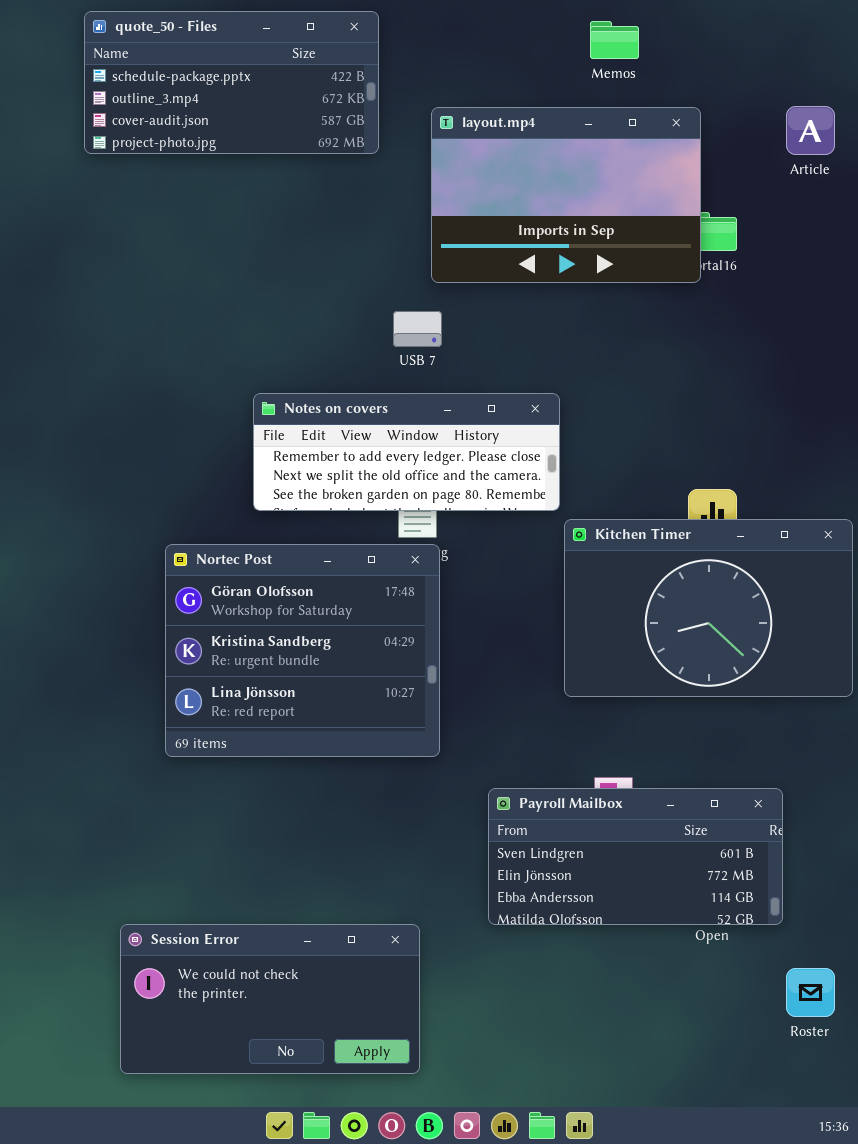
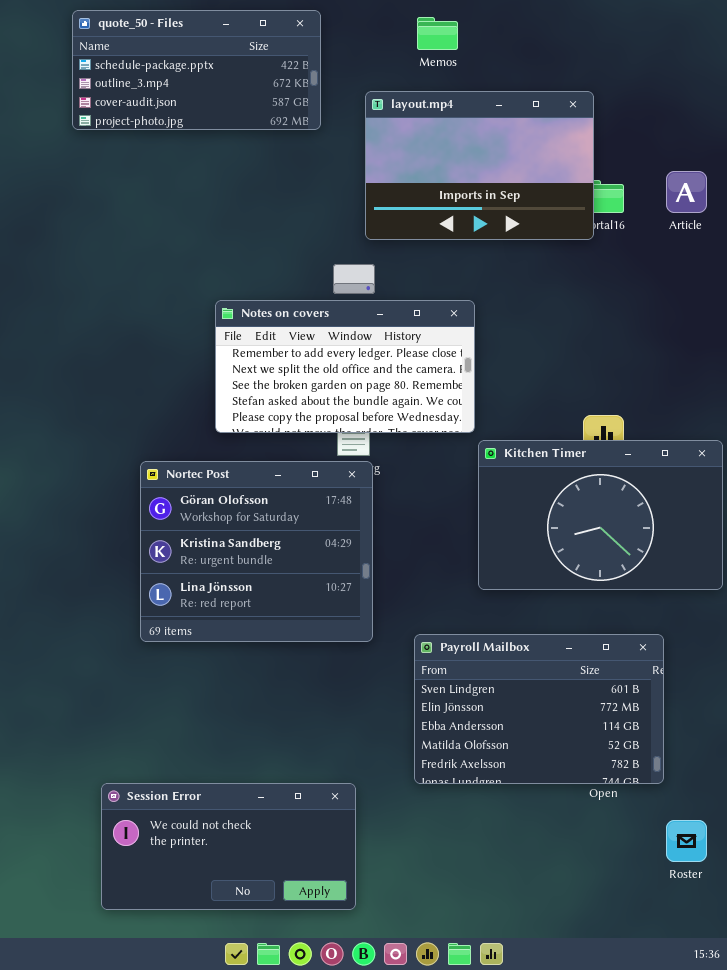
Memos: [590,21,639,59] -> [417,17,458,50], moved
Article: [786,106,835,155] -> [666,171,707,213], moved
Notes on covers: [253,393,560,511] -> [215,300,475,433], resized
Payroll Mailbox: [488,788,783,925] -> [414,634,664,784], resized

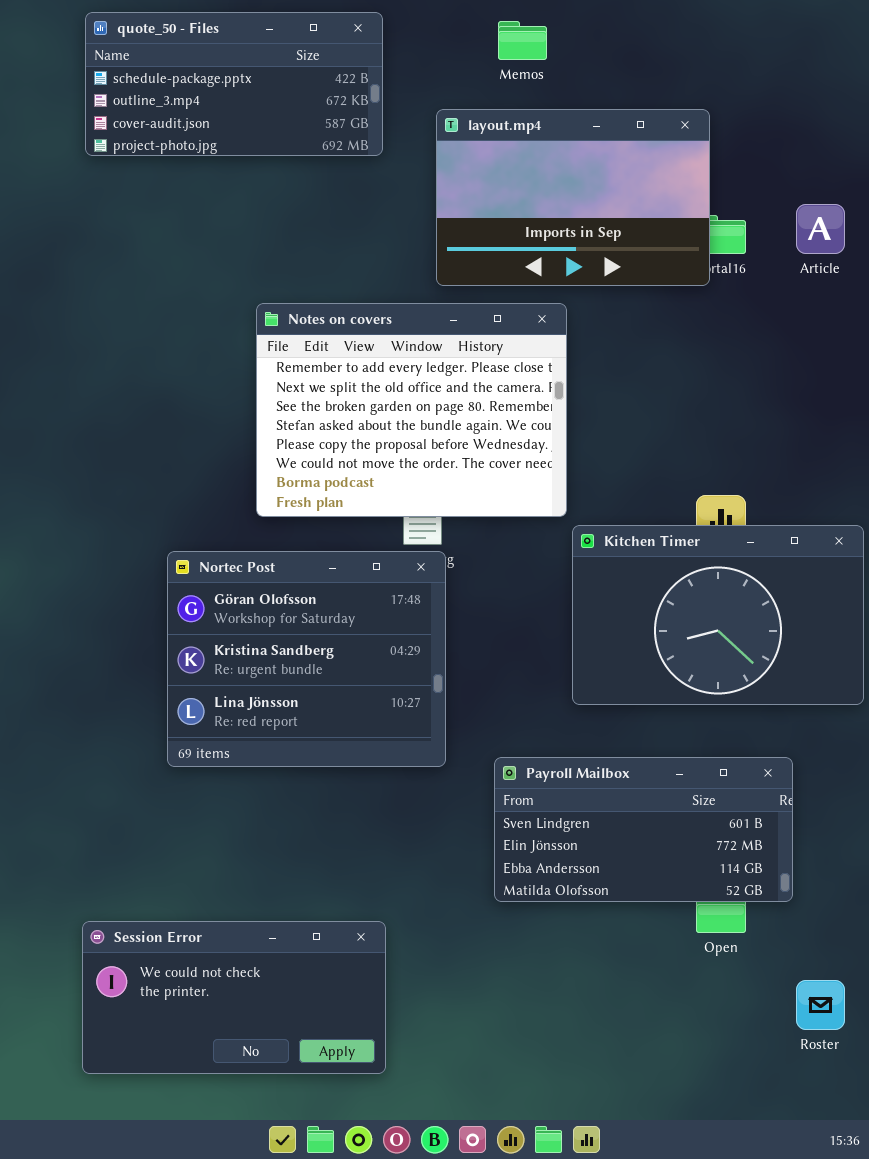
Notes on covers: [215,300,475,433] -> [256,303,567,517], resized
Payroll Mailbox: [414,634,664,784] -> [494,757,793,902], resized
Session Error: [101,783,356,910] -> [82,921,386,1074], moved

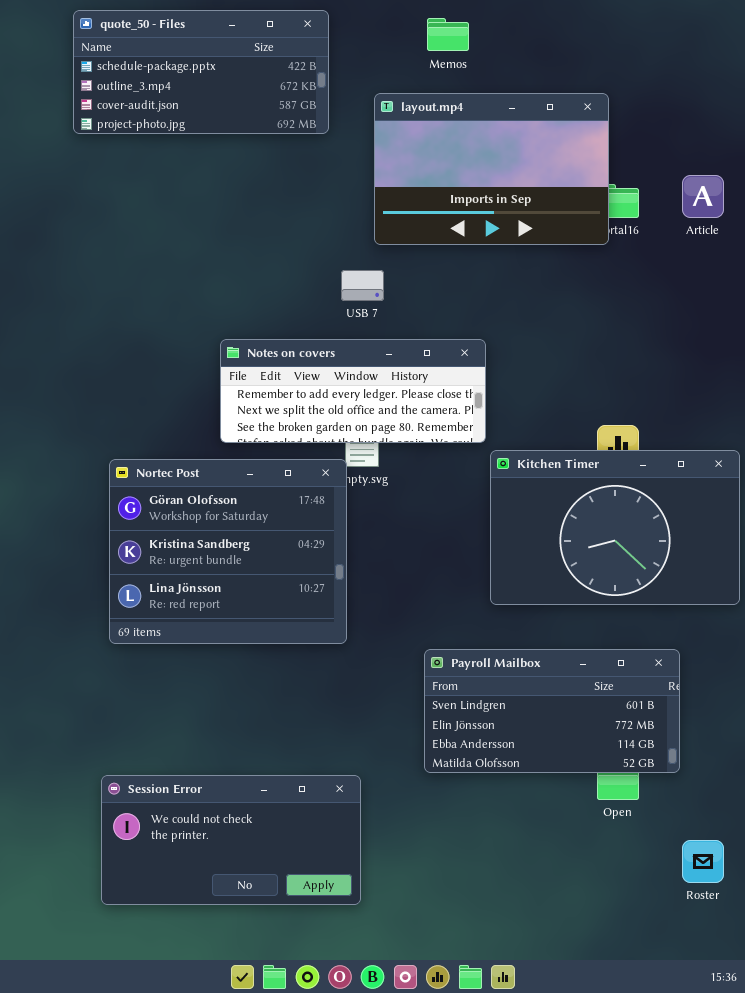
Notes on covers: [256,303,567,517] -> [220,339,486,443], resized
Nortec Post: [167,551,446,767] -> [109,459,347,644], moved
Session Error: [82,921,386,1074] -> [101,775,361,905], moved

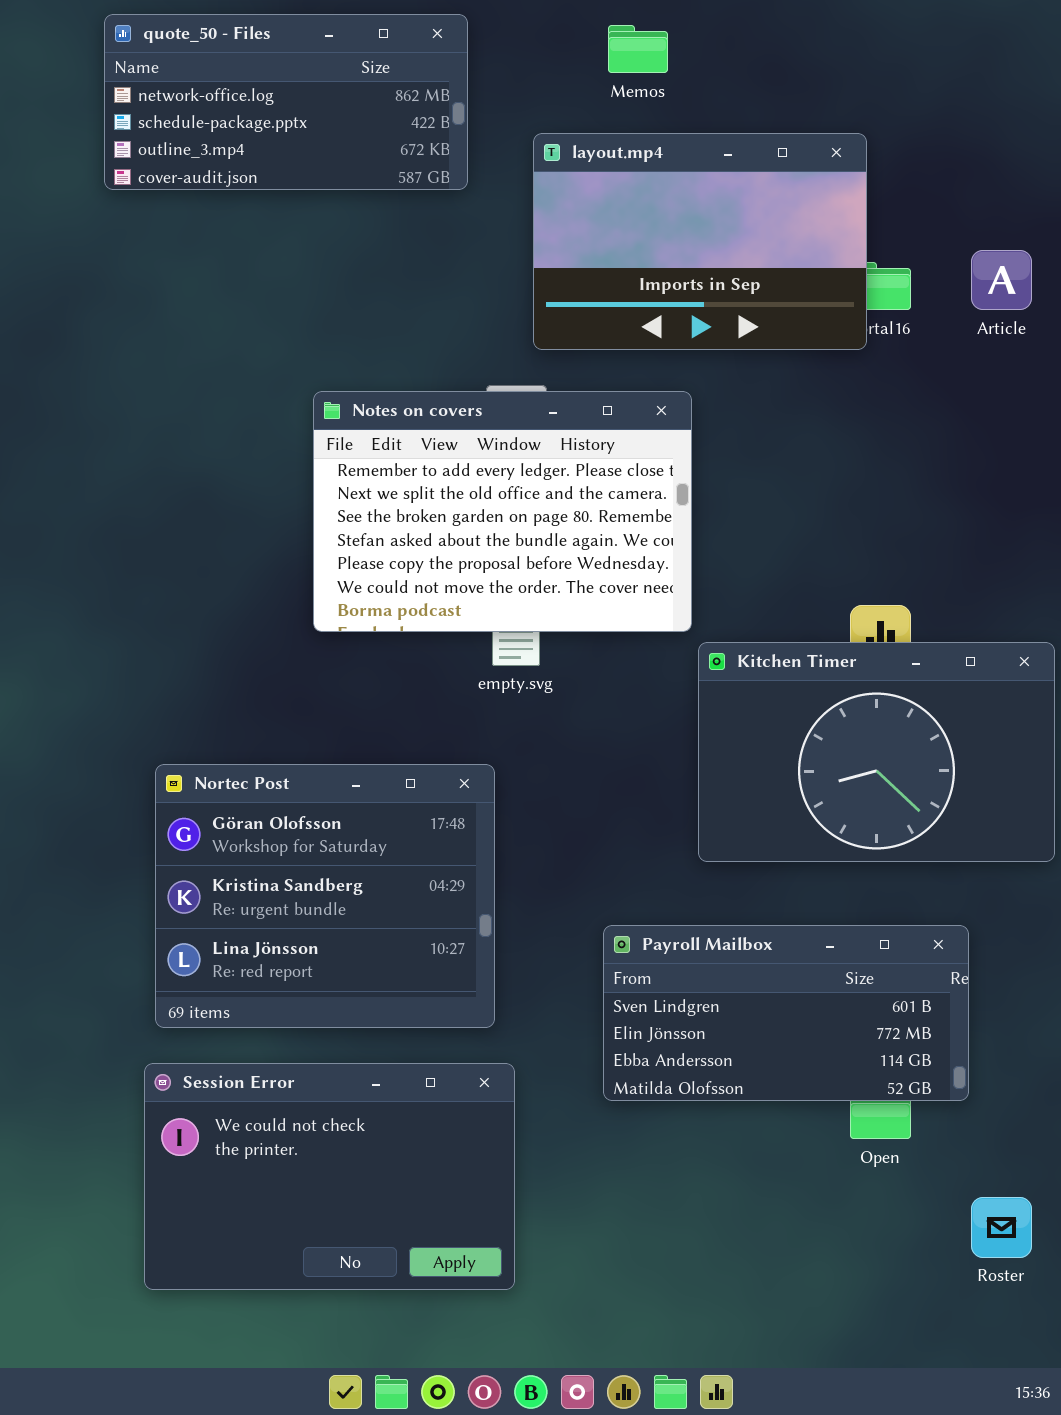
quote_50 - Files: [73,10,329,134] -> [104,14,468,190], scrolled up 1 row
Notes on covers: [220,339,486,443] -> [313,391,692,632], resized
Nortec Post: [109,459,347,644] -> [155,764,495,1028], moved
Session Error: [101,775,361,905] -> [144,1063,515,1290], resized

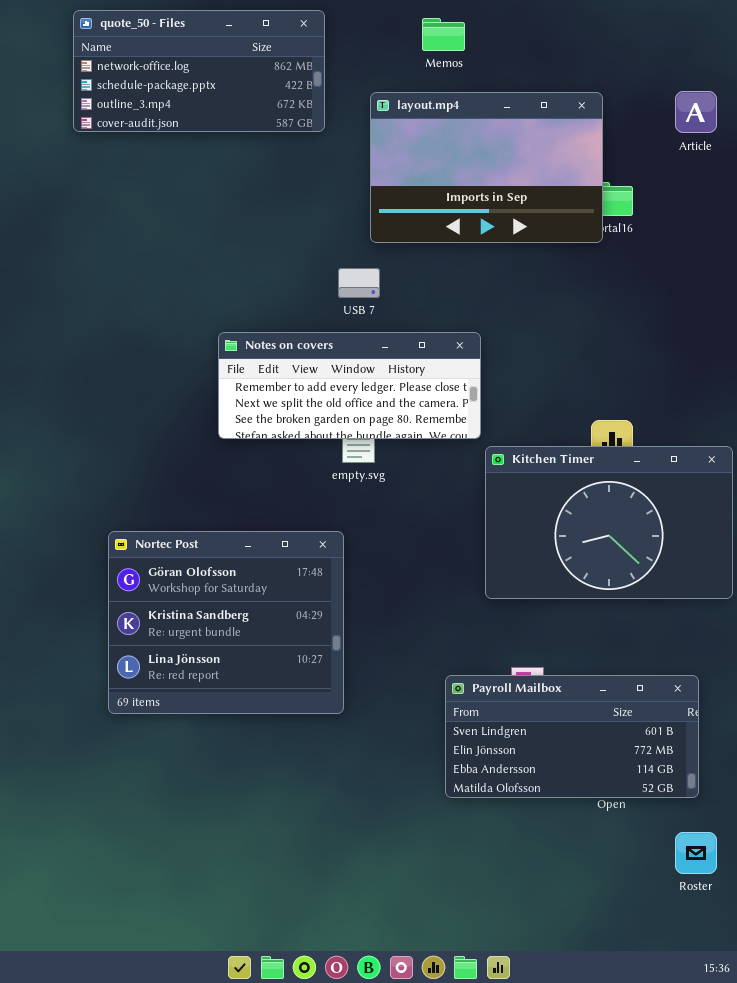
Article: [971,250,1032,310] -> [675,91,717,133], moved
Notes on covers: [313,391,692,632] -> [218,332,481,439], resized
Payroll Mailbox: [603,925,969,1101] -> [445,675,699,798], moved
Session Error: [144,1063,515,1290] -> none, closed

